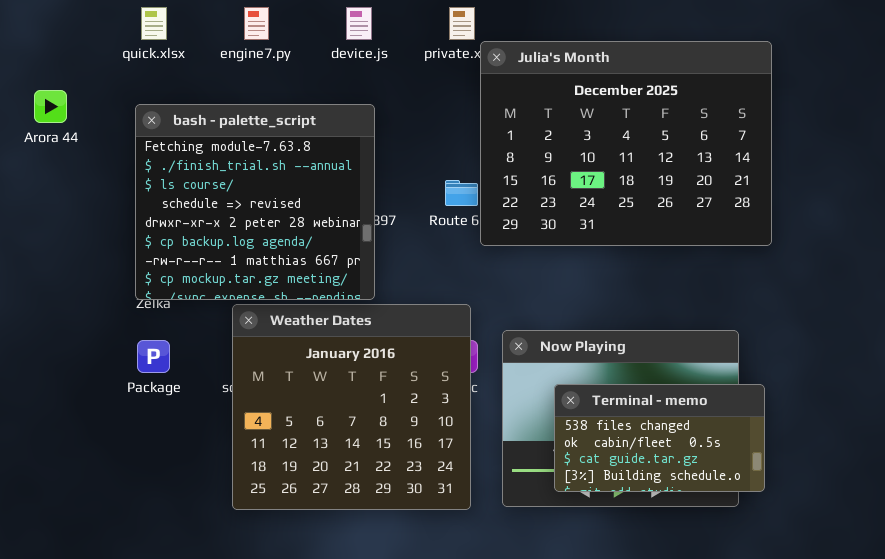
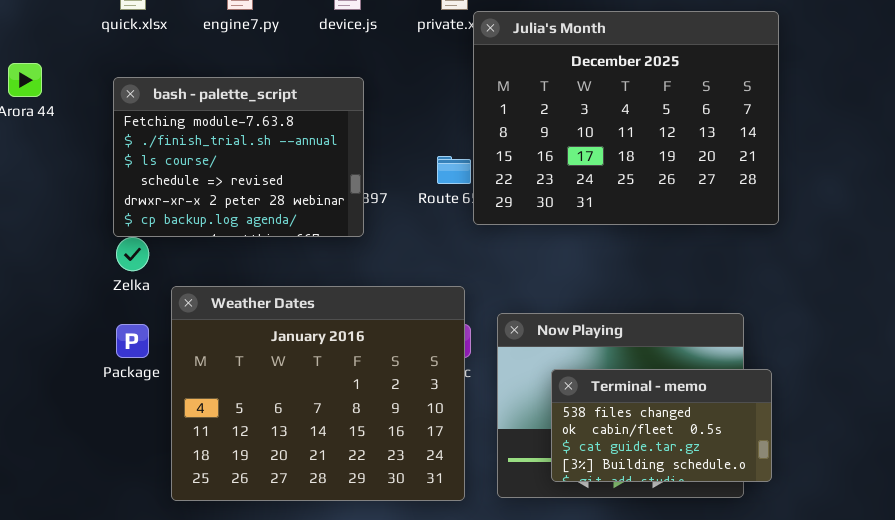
bash - palette_script: [135,104,375,300] -> [113,77,364,237], resized
Weather Dates: [232,304,471,510] -> [171,286,465,501], resized

